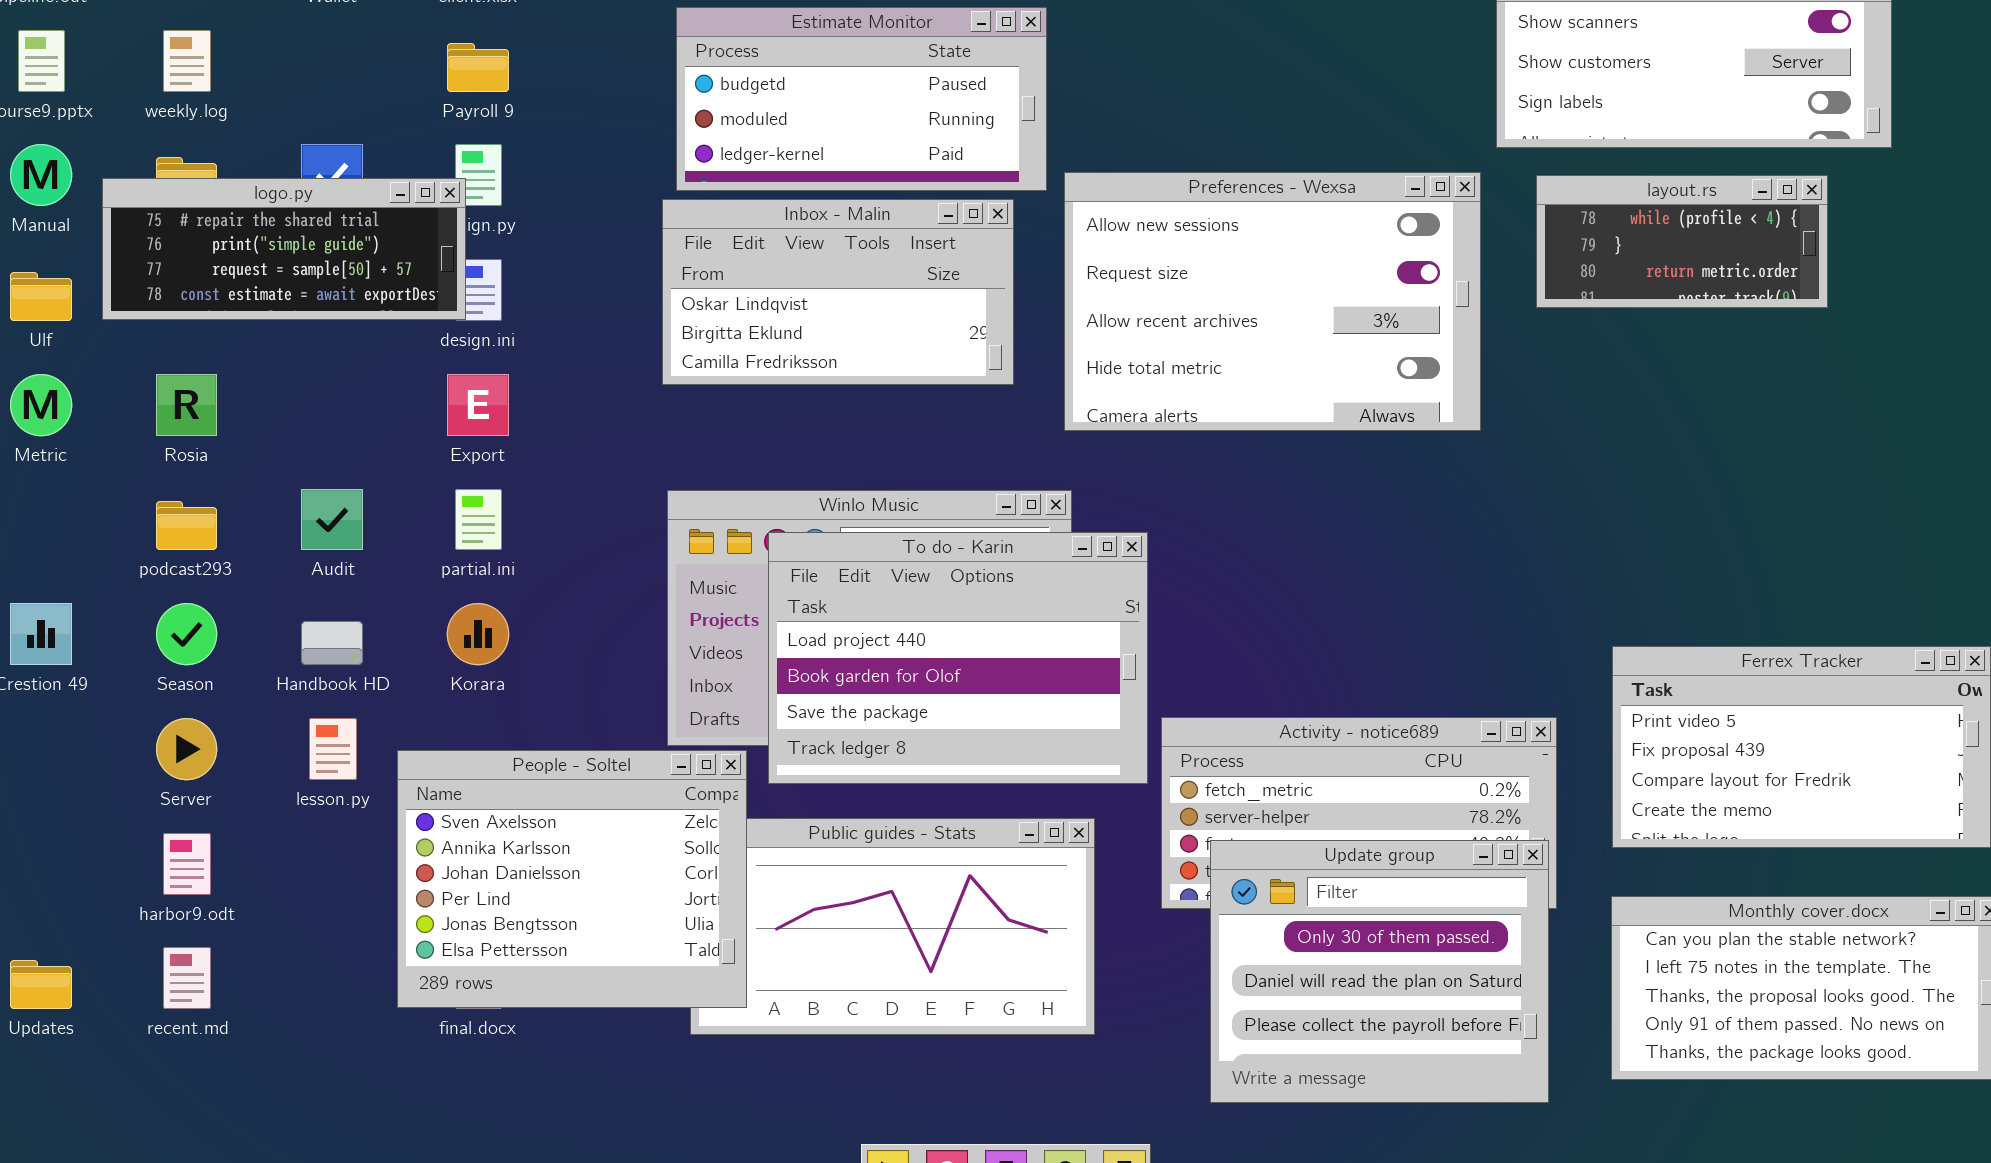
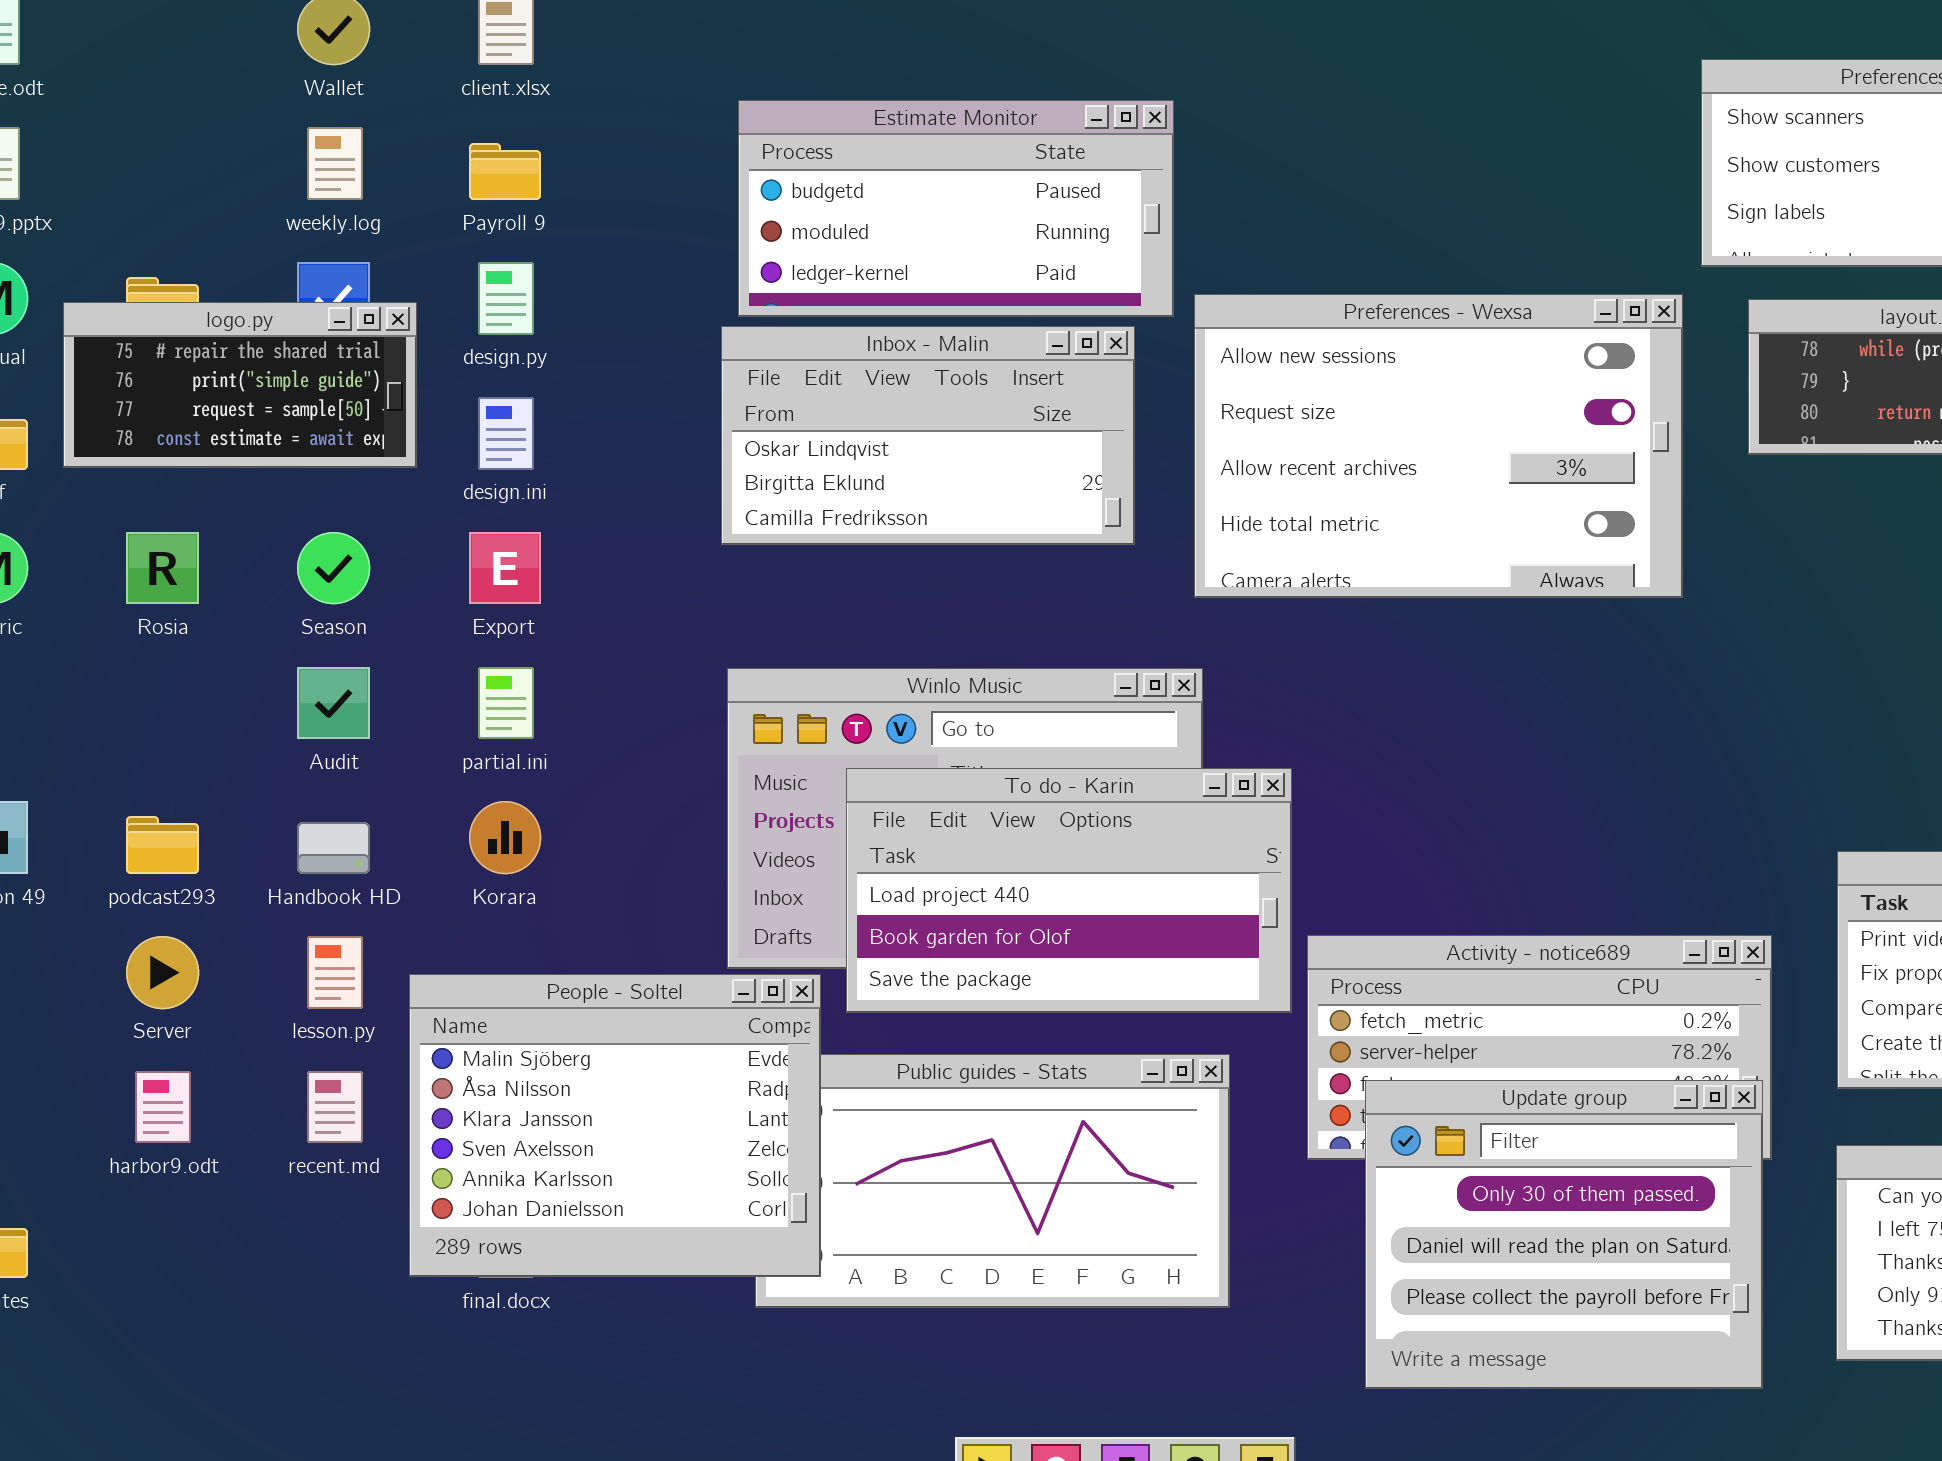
weekly.log: [163,30,211,92] -> [307,127,363,200], moved
logo.py: [102,178,466,320] -> [63,302,417,468], resized
podcast293: [156,501,217,550] -> [126,816,199,874], moved
To do - Karin: [768,532,1148,784] -> [846,768,1292,1013], resized
Season: [156,603,217,665] -> [297,532,370,604], moved
People - Soltel: [397,750,747,1008] -> [409,974,821,1277], scrolled up 3 rows
recent.md: [163,947,211,1009] -> [307,1071,363,1143], moved

